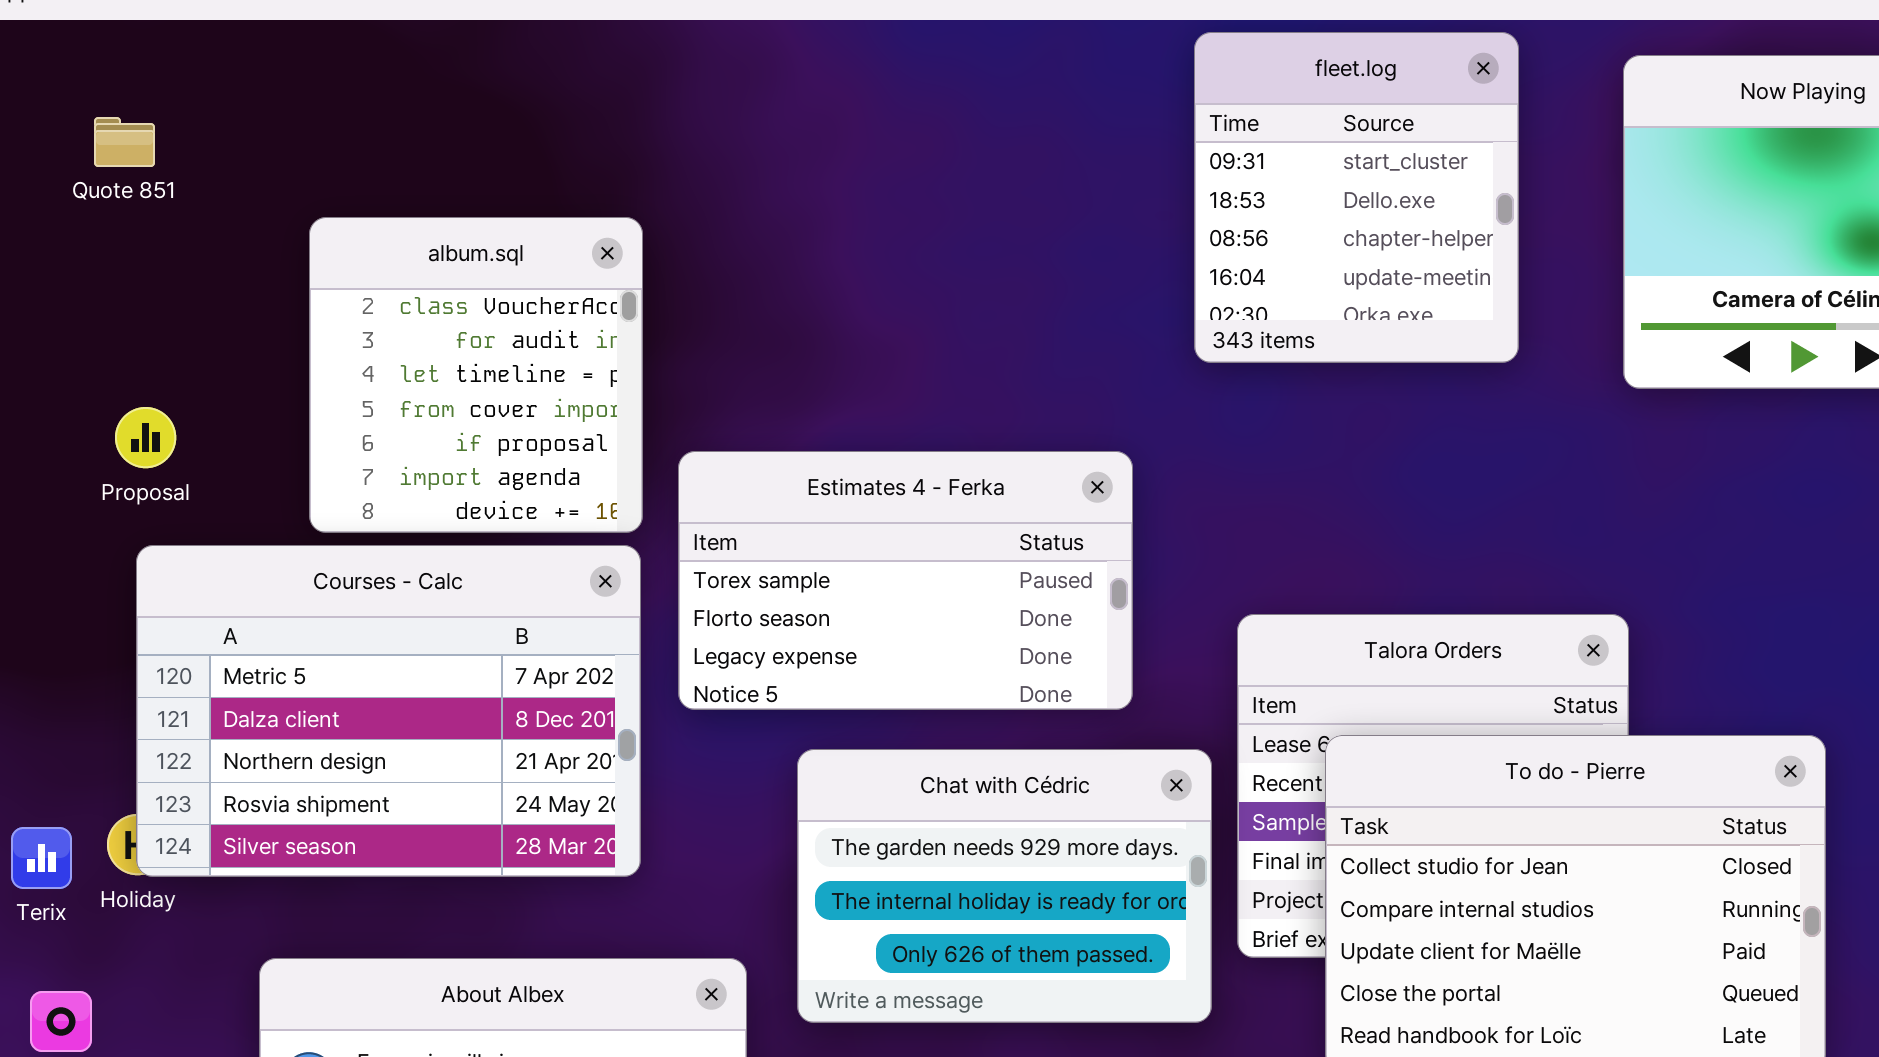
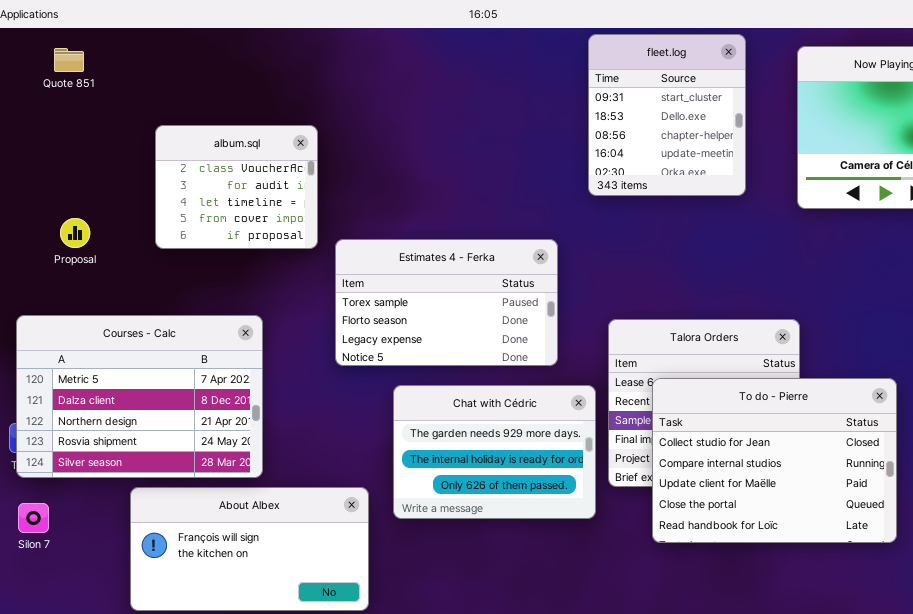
Quote 851: [94,117,155,167] -> [54,48,84,72], moved
album.sql: [309,217,643,533] -> [155,125,318,249], resized
Courses - Calc: [136,545,641,877] -> [16,315,263,478], moved

